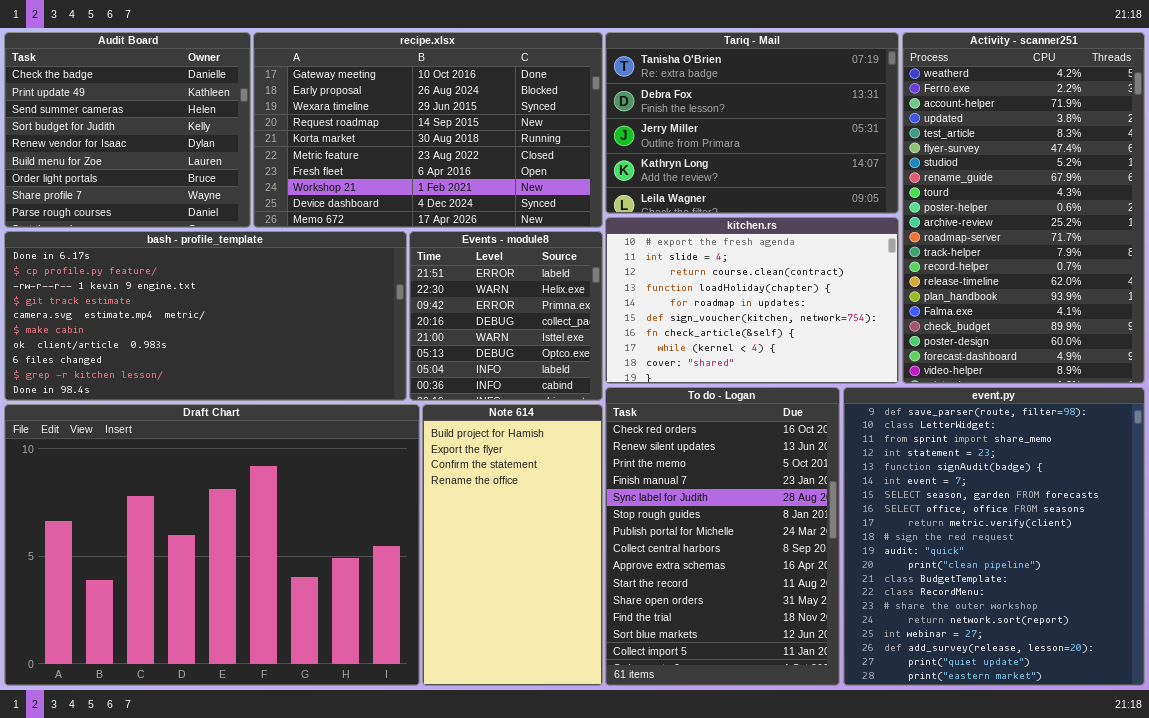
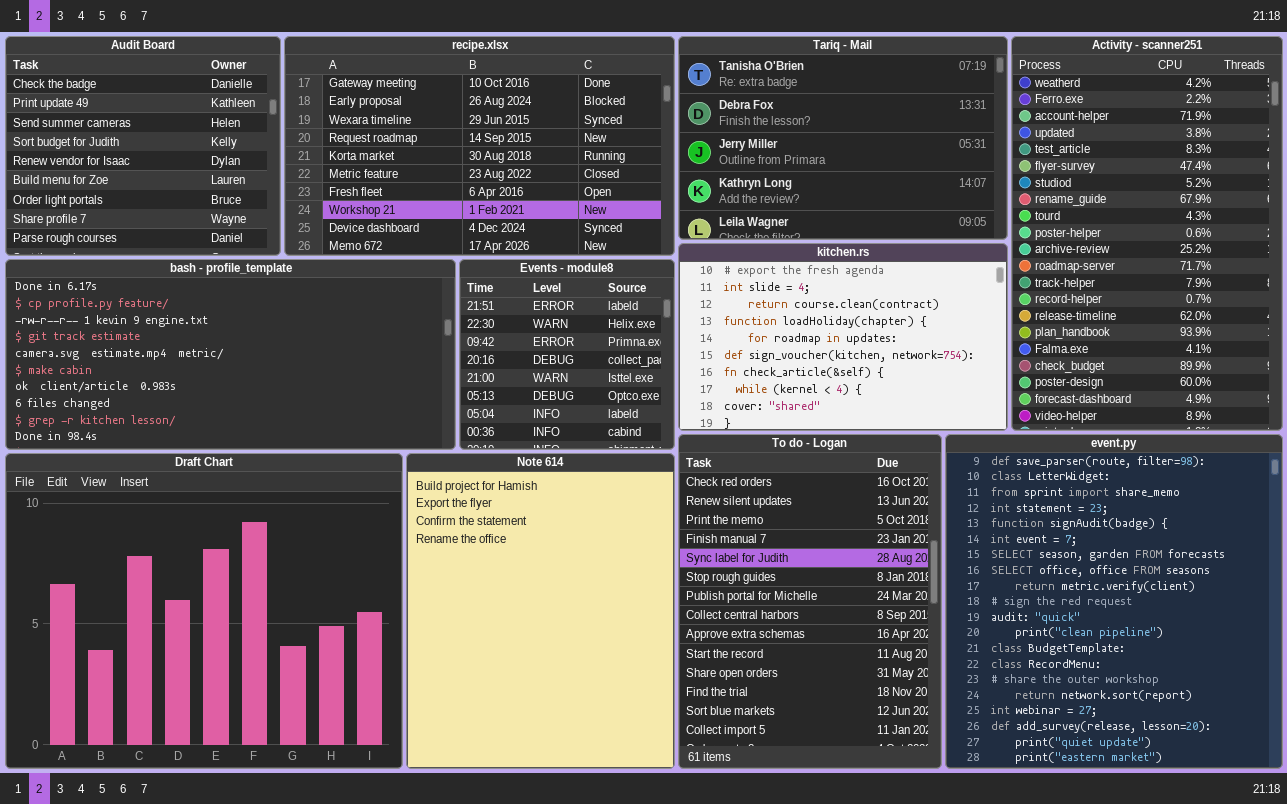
Draft Chart: [4,404,420,686] -> [5,453,403,769], resized
Note 614: [422,404,603,686] -> [406,453,675,769], resized

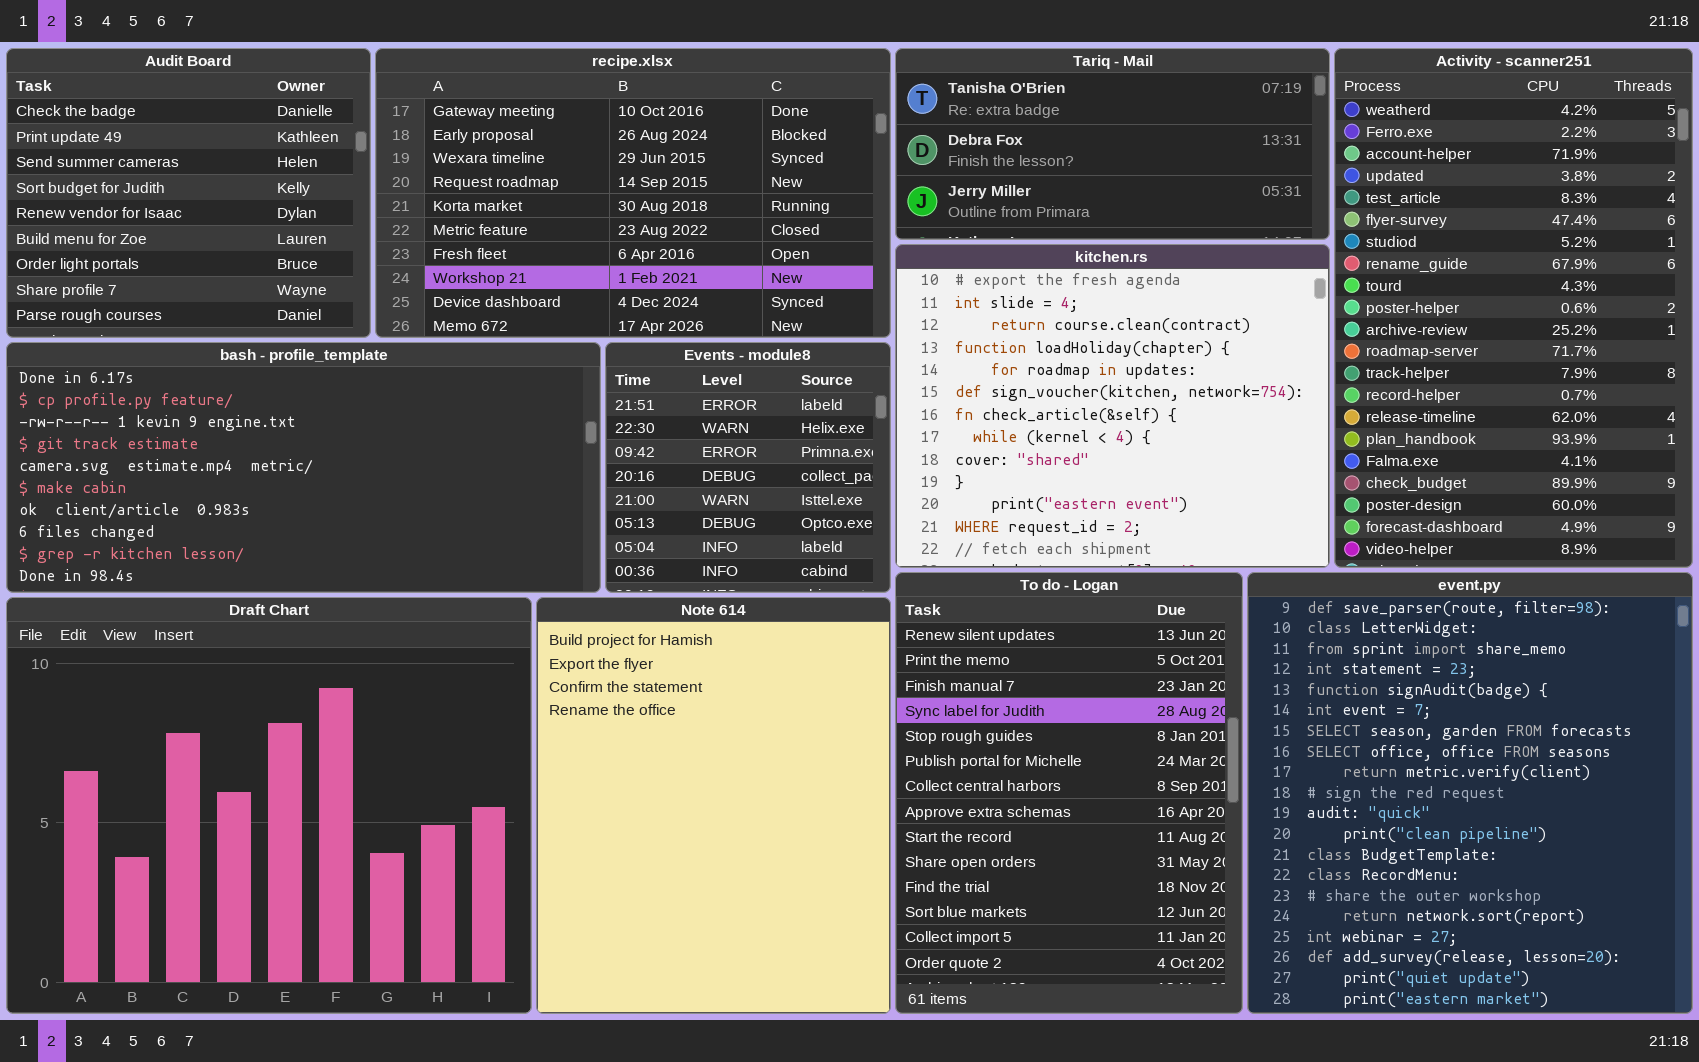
Tariq - Mail: [678,36,1008,240] -> [895,48,1330,240], resized
kitchen.rs: [678,243,1008,431] -> [895,244,1330,568], resized
To do - Logan: [678,434,942,769] -> [895,572,1243,1014], scrolled down 1 row

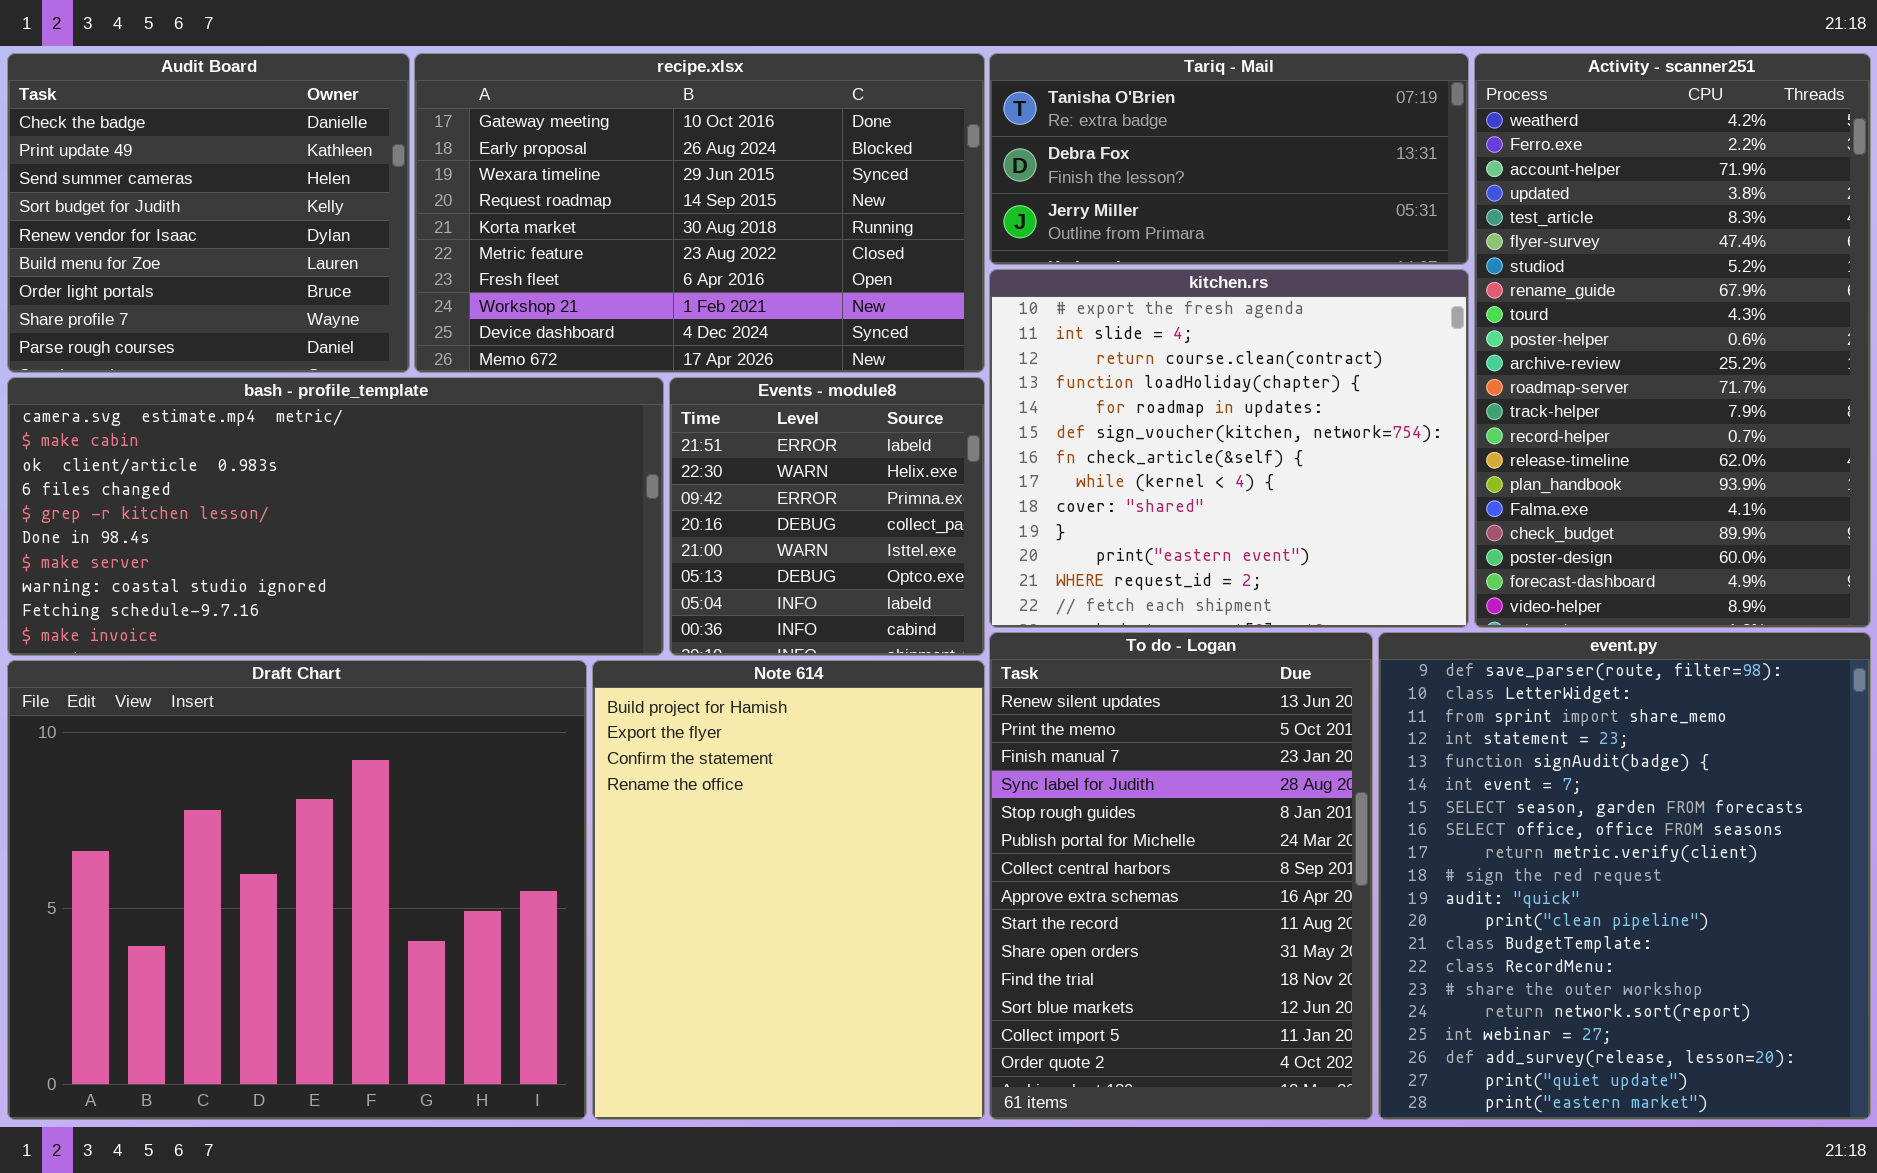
bash - profile_template: [6,342,601,593] -> [7,377,664,656], scrolled down 4 rows

